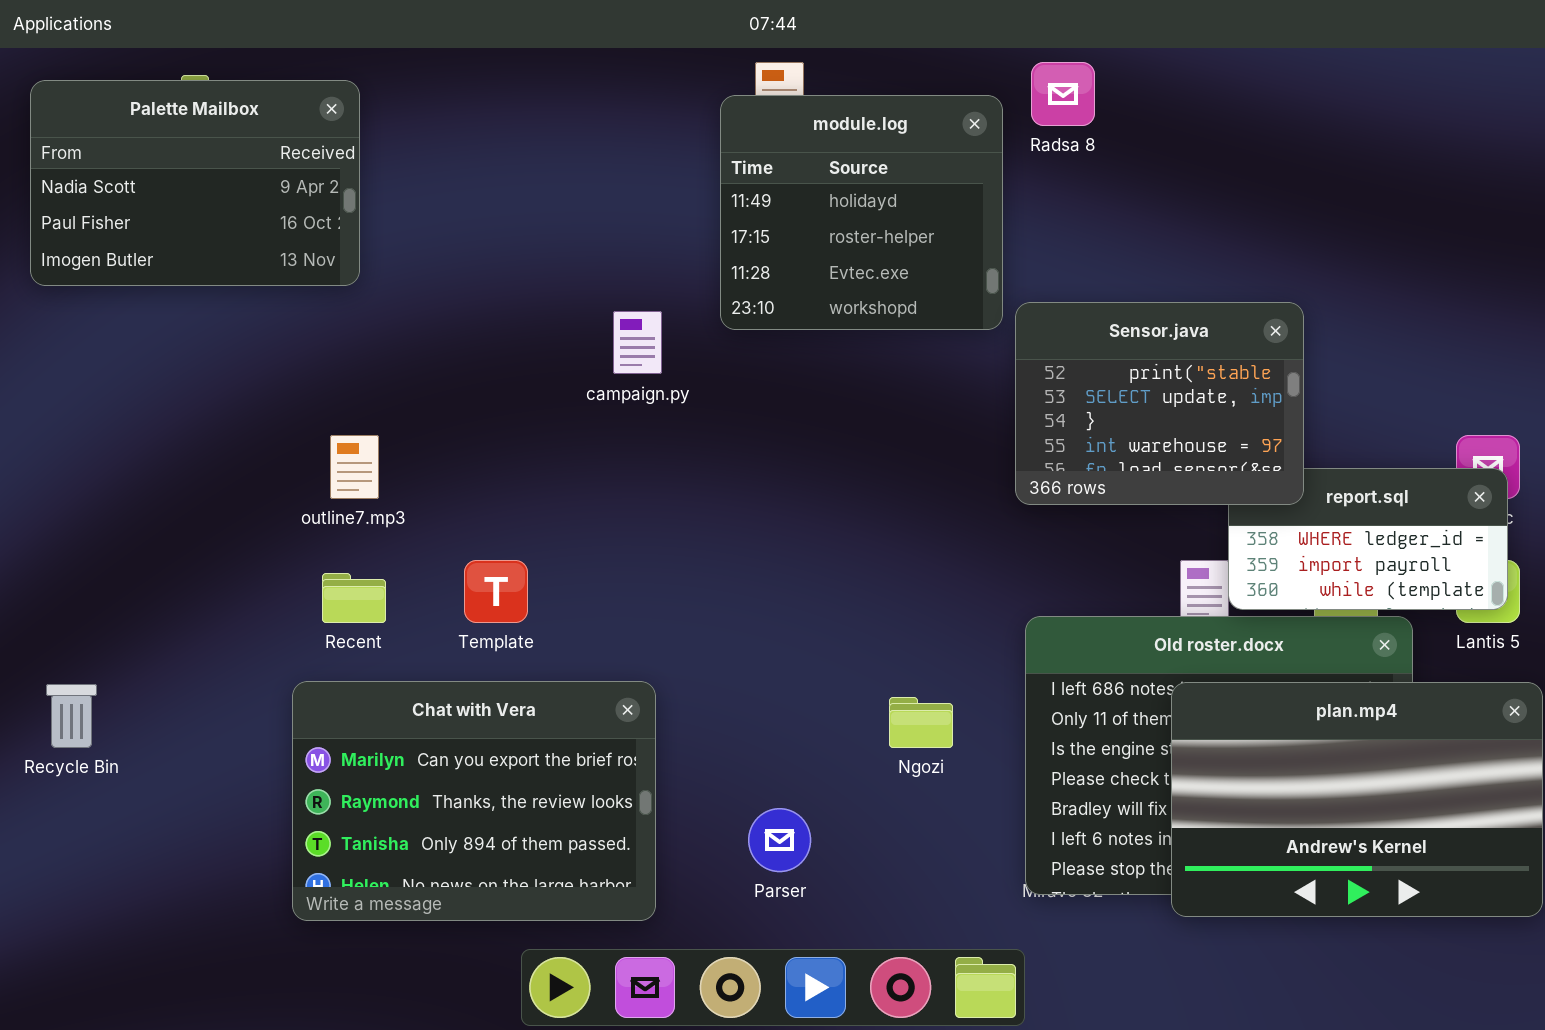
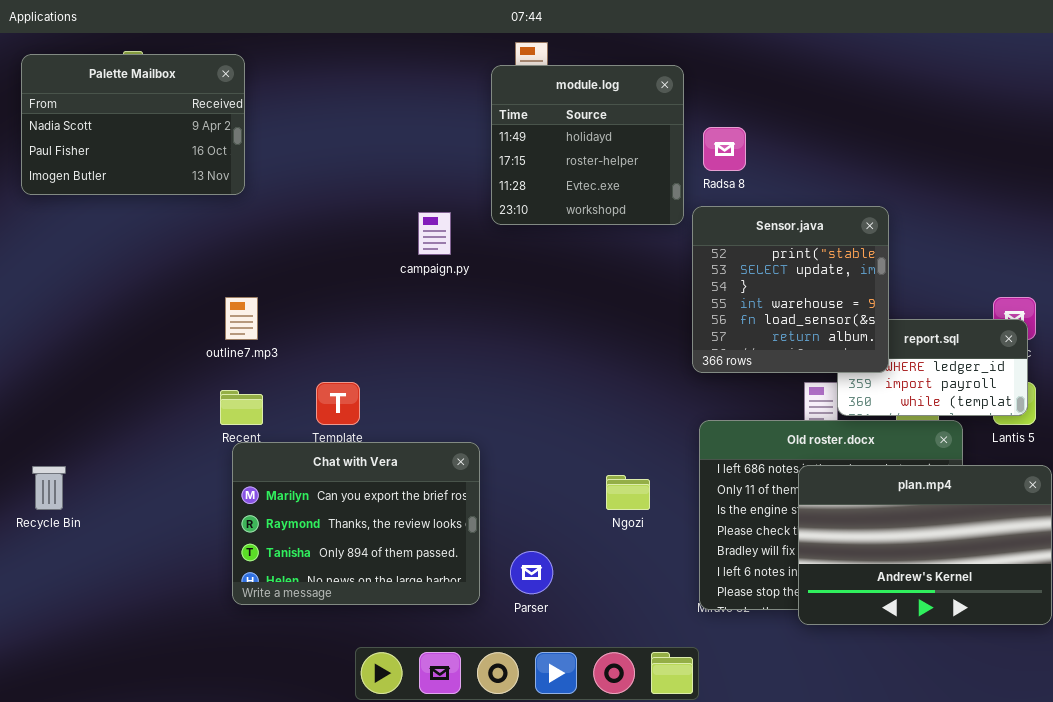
Radsa 8: [1031,62,1095,126] -> [703,127,746,171], moved
Sensor.java: [1015,302,1304,505] -> [692,206,889,373], resized
Chat with Vera: [292,681,656,921] -> [232,442,480,605], moved

